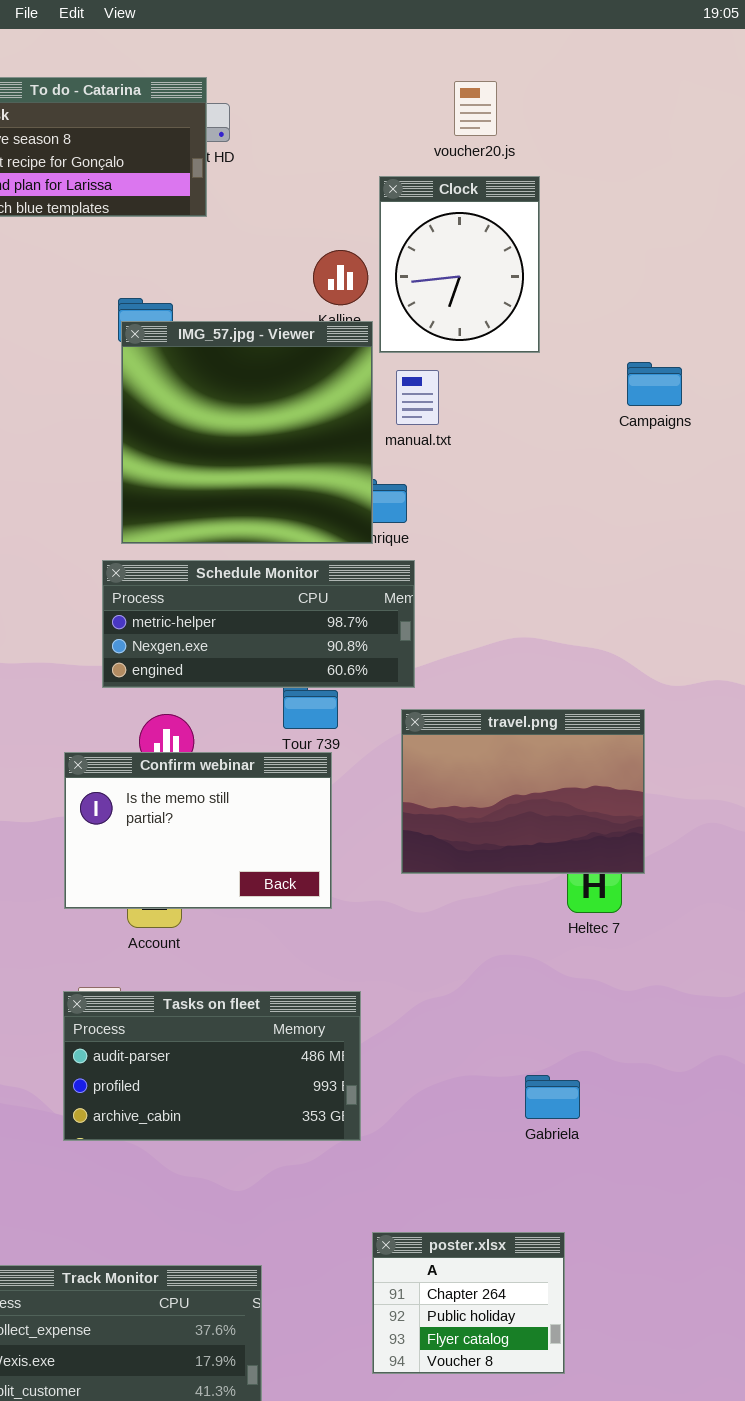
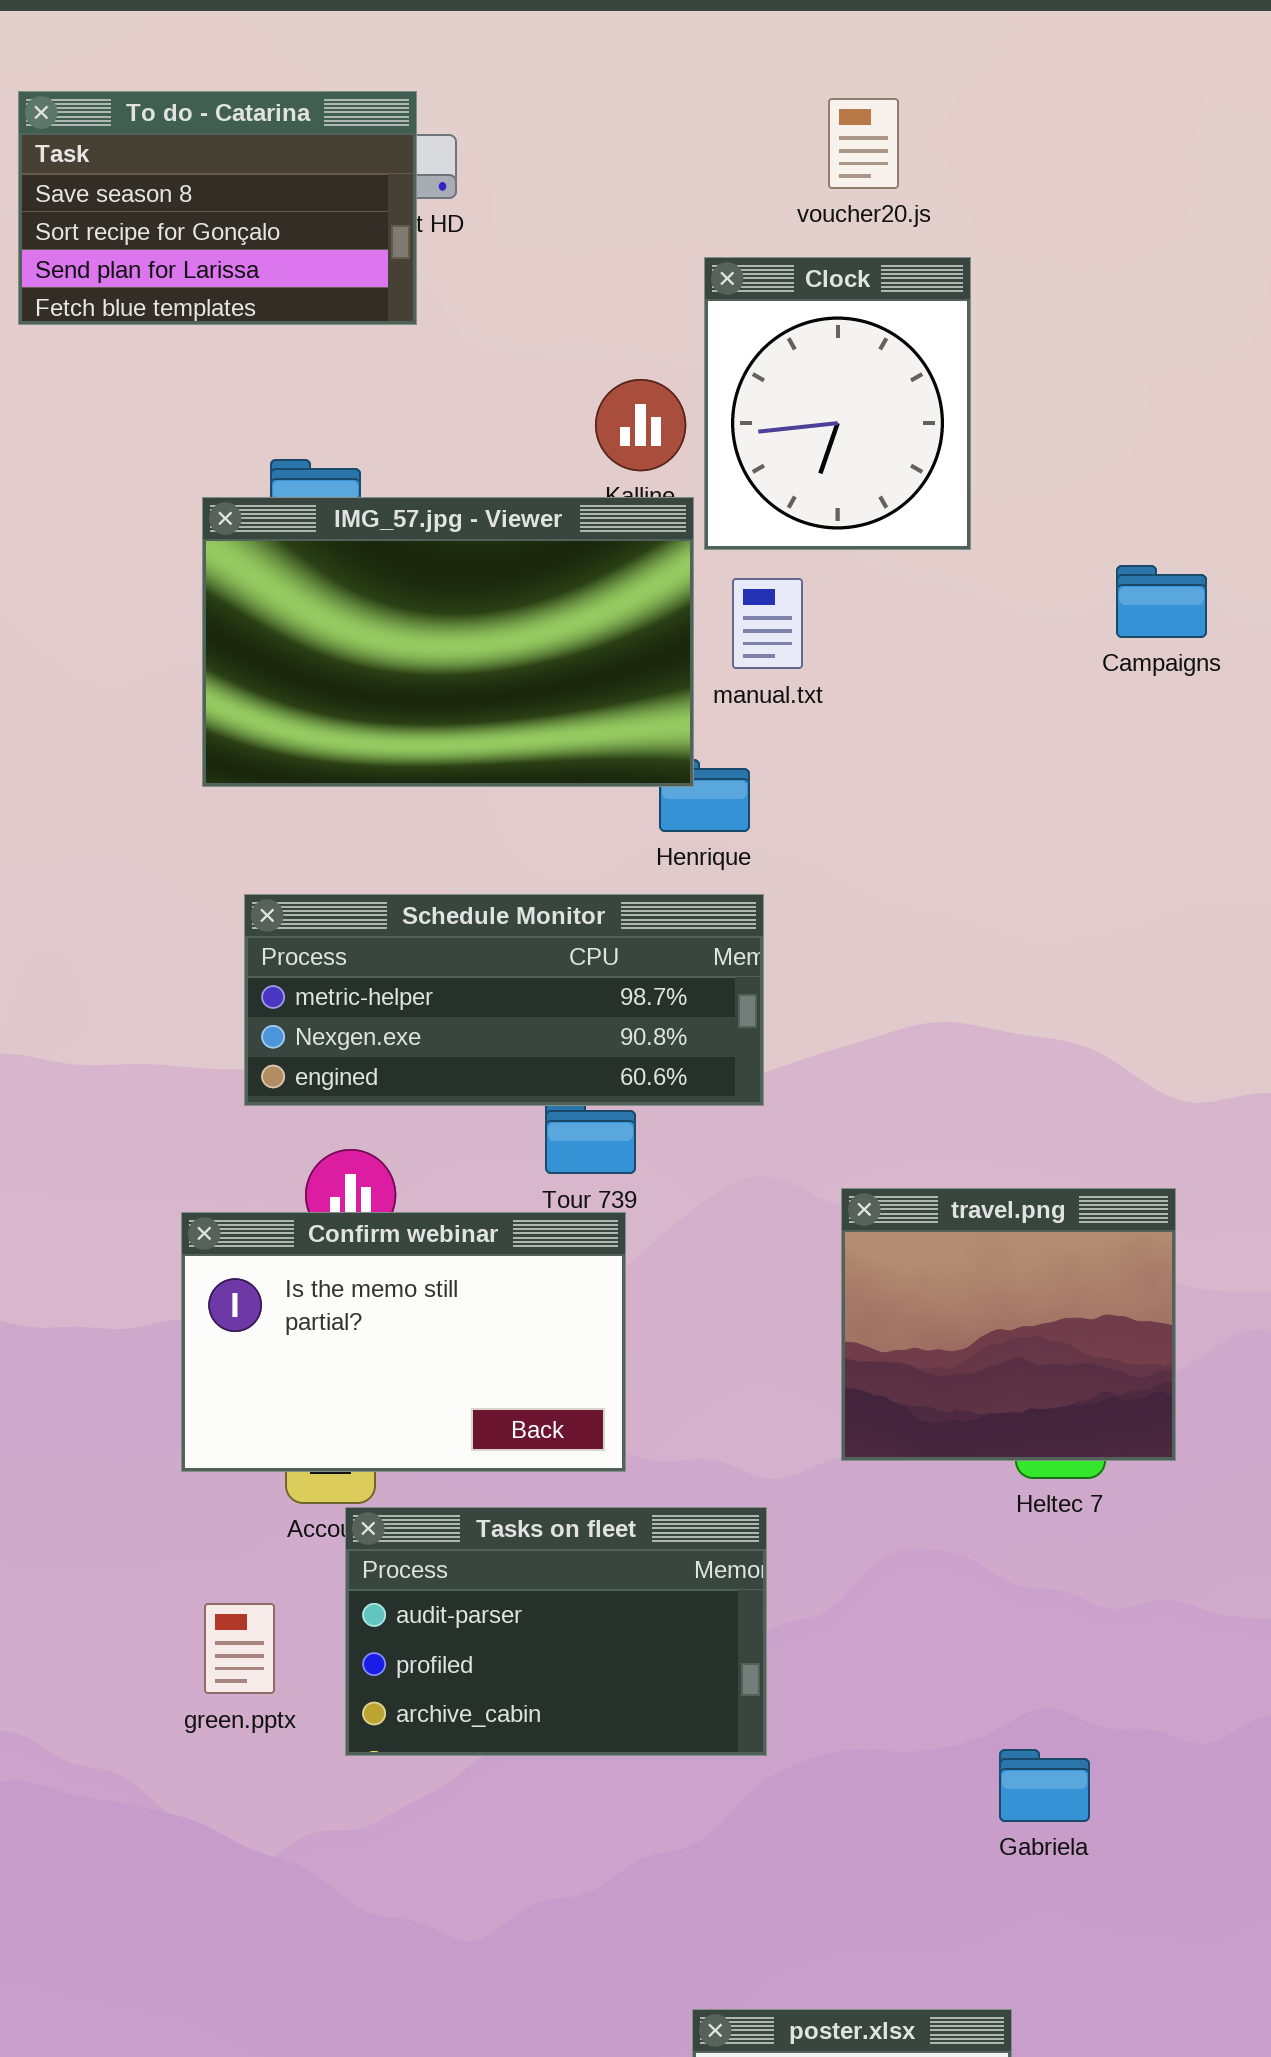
IMG_57.jpg - Viewer: [121,321,373,544] -> [202,497,694,787], resized
travel.png: [401,709,645,874] -> [841,1188,1176,1461], moved, resized
Tasks on fleet: [63,991,361,1141] -> [345,1507,767,1756], moved, resized
Gabriela: [525,1075,580,1119] -> [999,1749,1090,1822], moved

